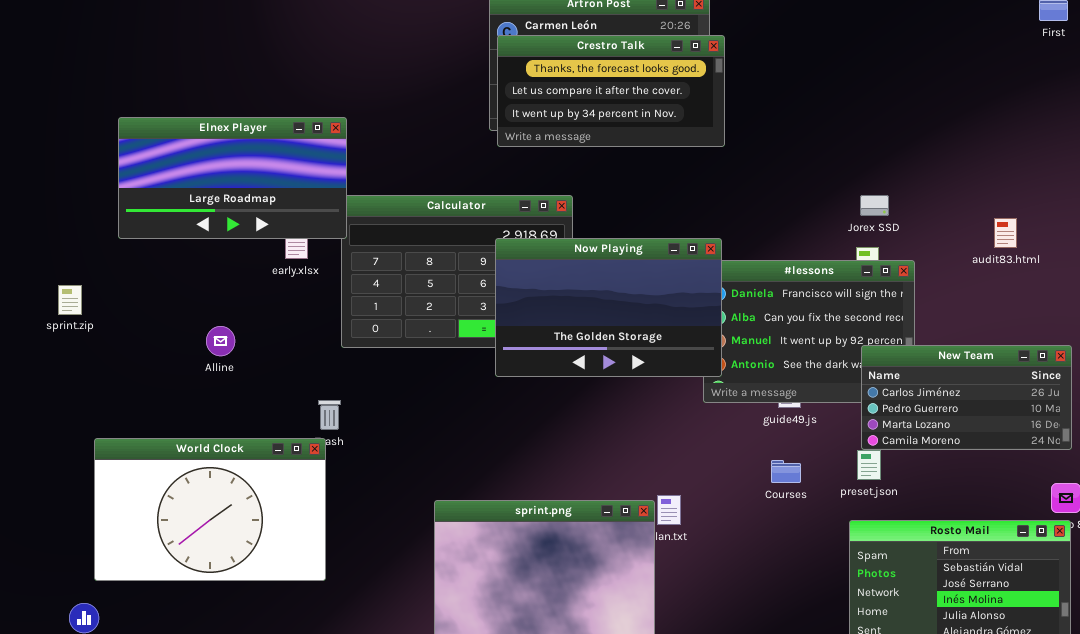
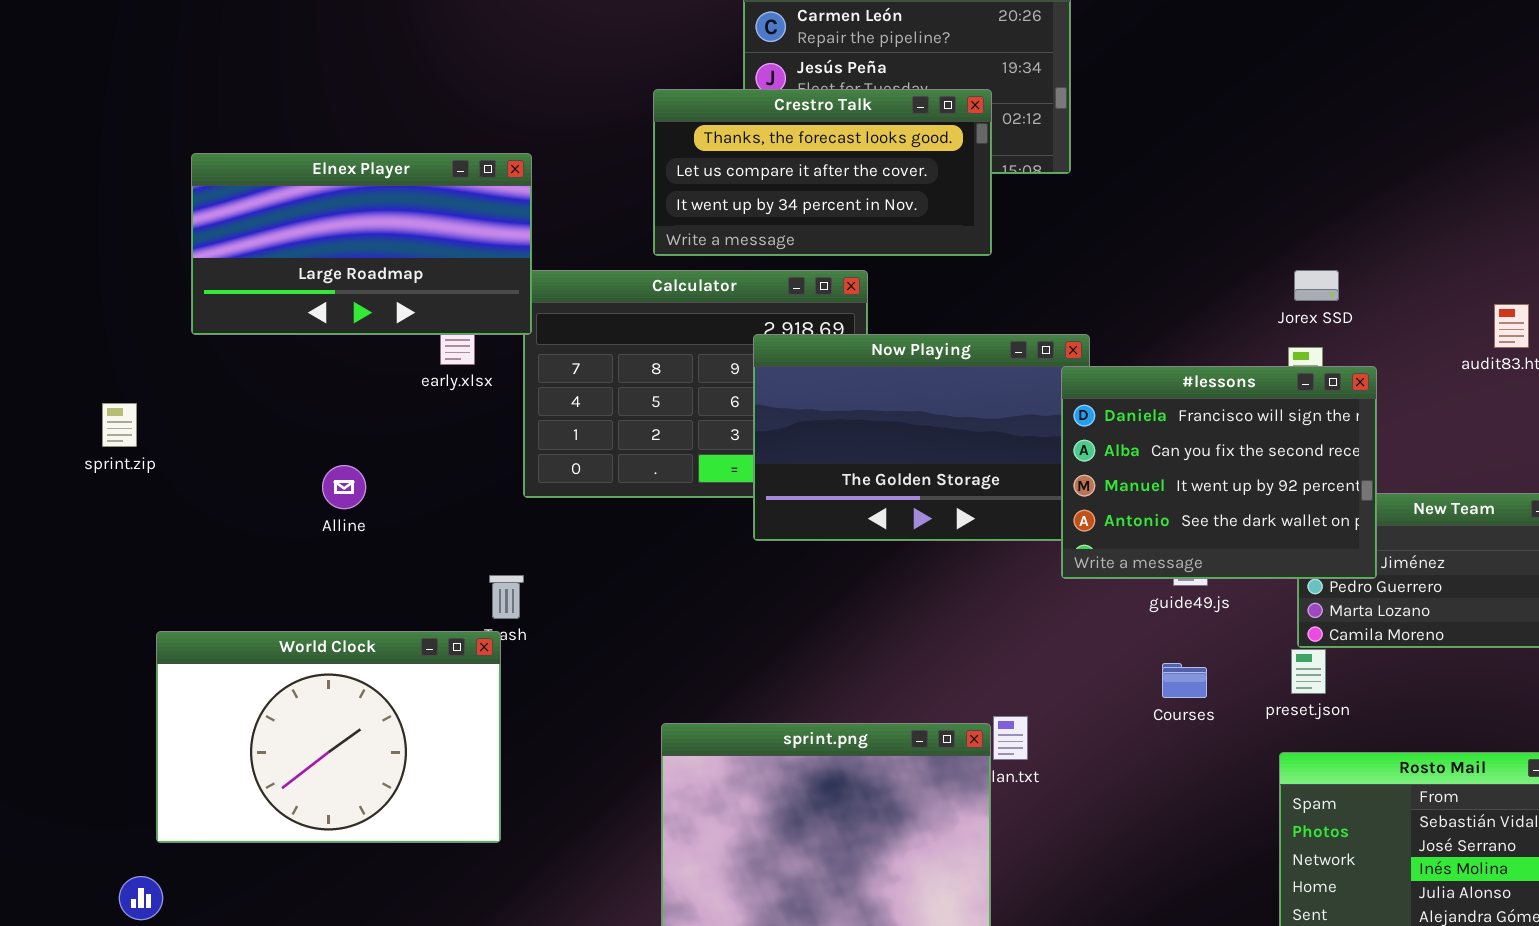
Crestro Talk: [497,35,725,147] -> [653,89,992,256], moved
#lessons: [703,260,915,403] -> [1061,366,1377,579], raised

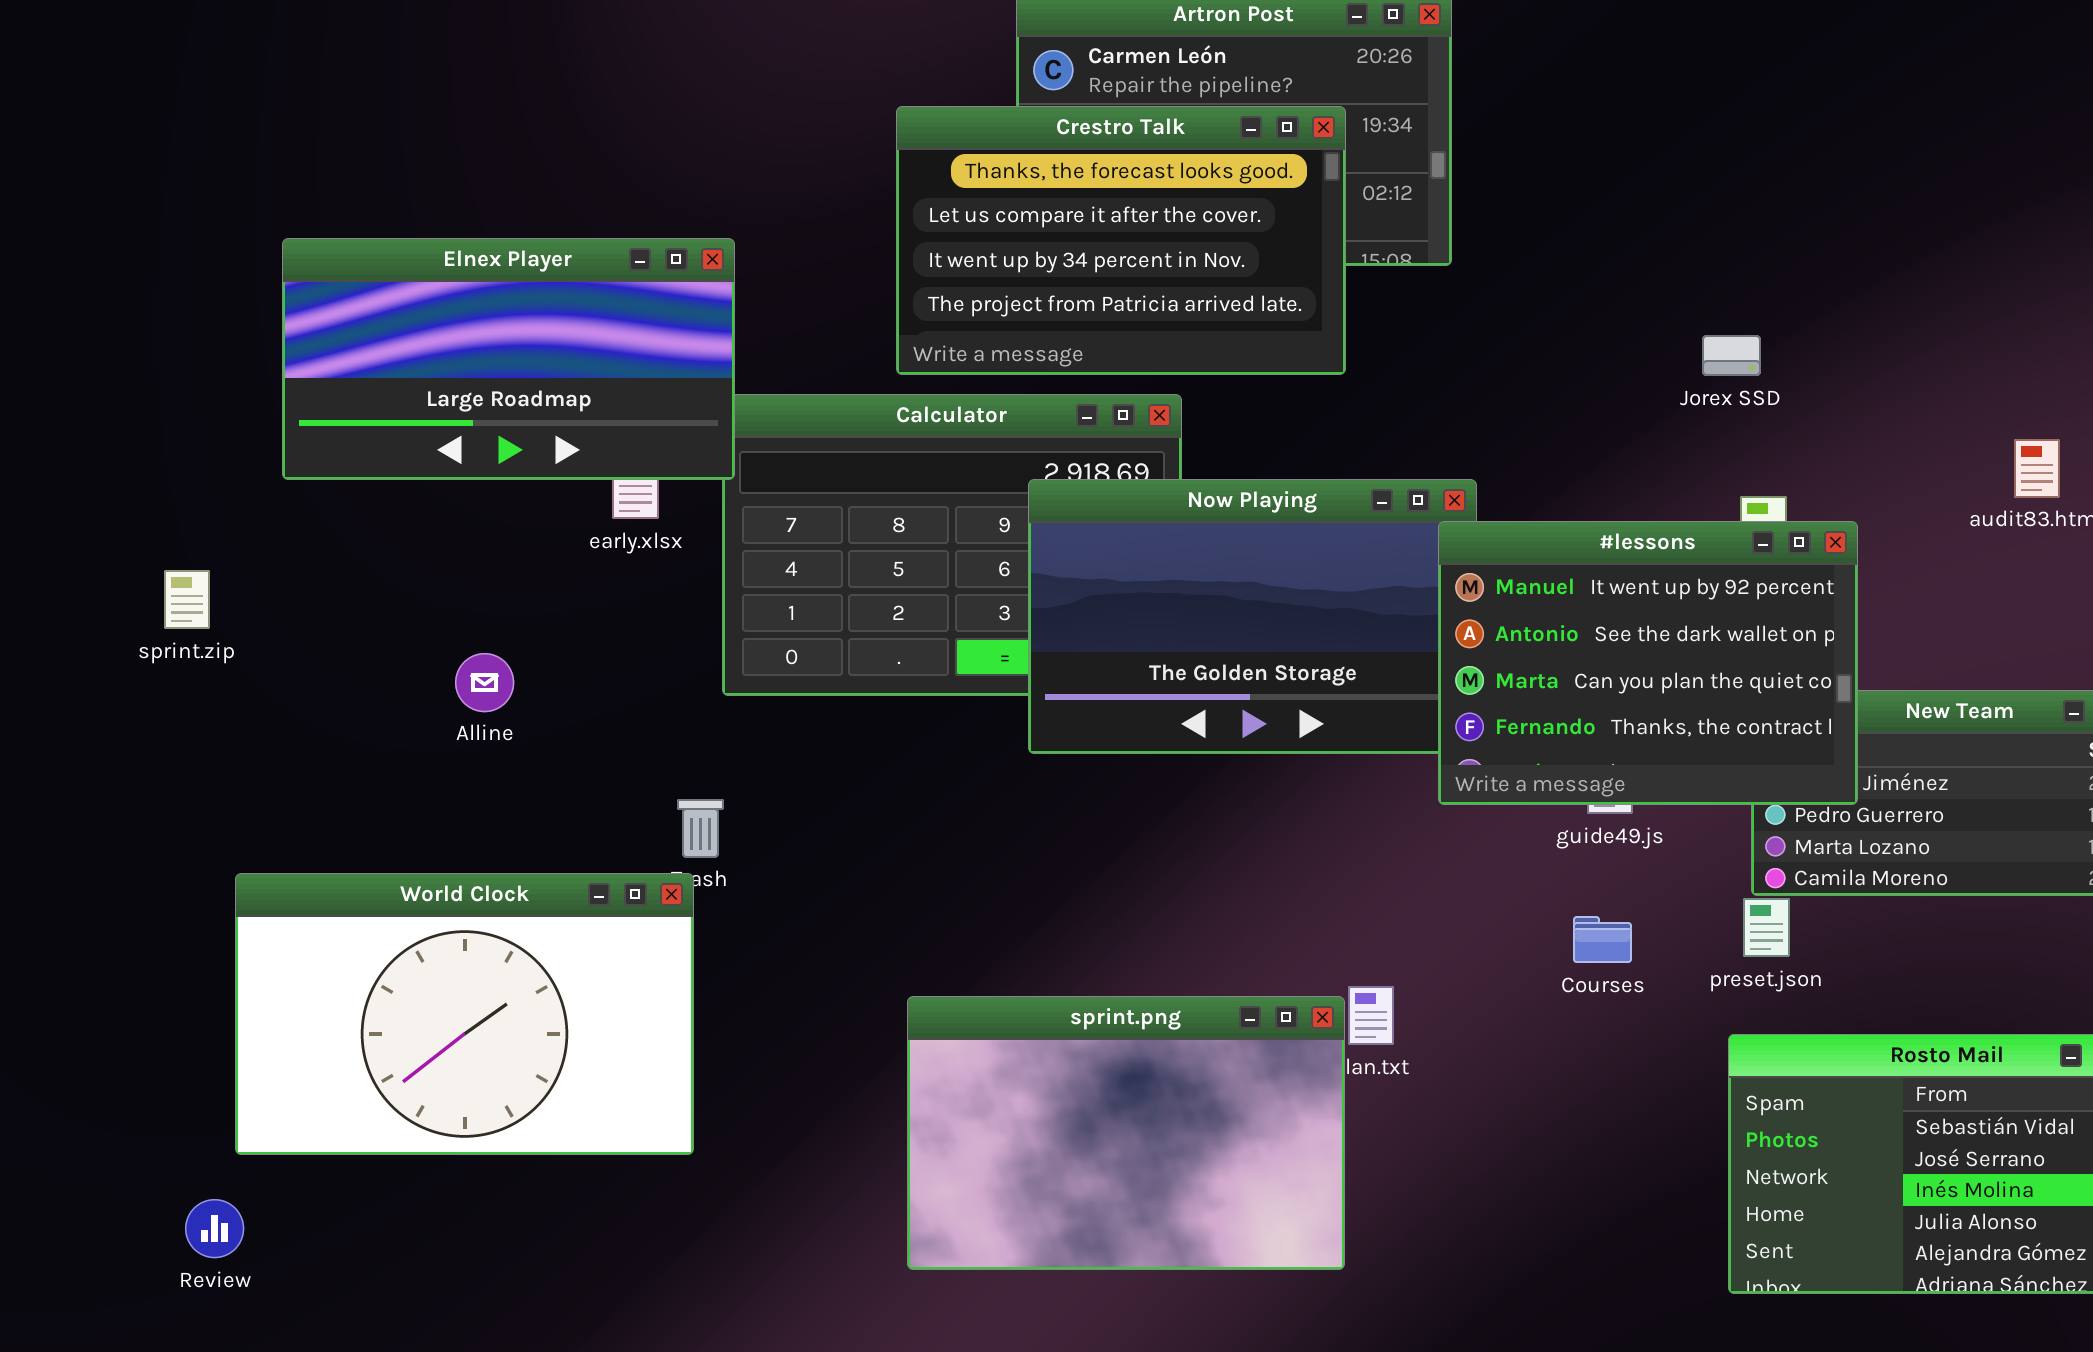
Crestro Talk: [653,89,992,256] -> [896,106,1346,375], resized
Jorex SSD: [1294,270,1339,301] -> [1702,335,1761,376], moved
#lessons: [1061,366,1377,579] -> [1438,521,1858,805], scrolled down 2 rows

